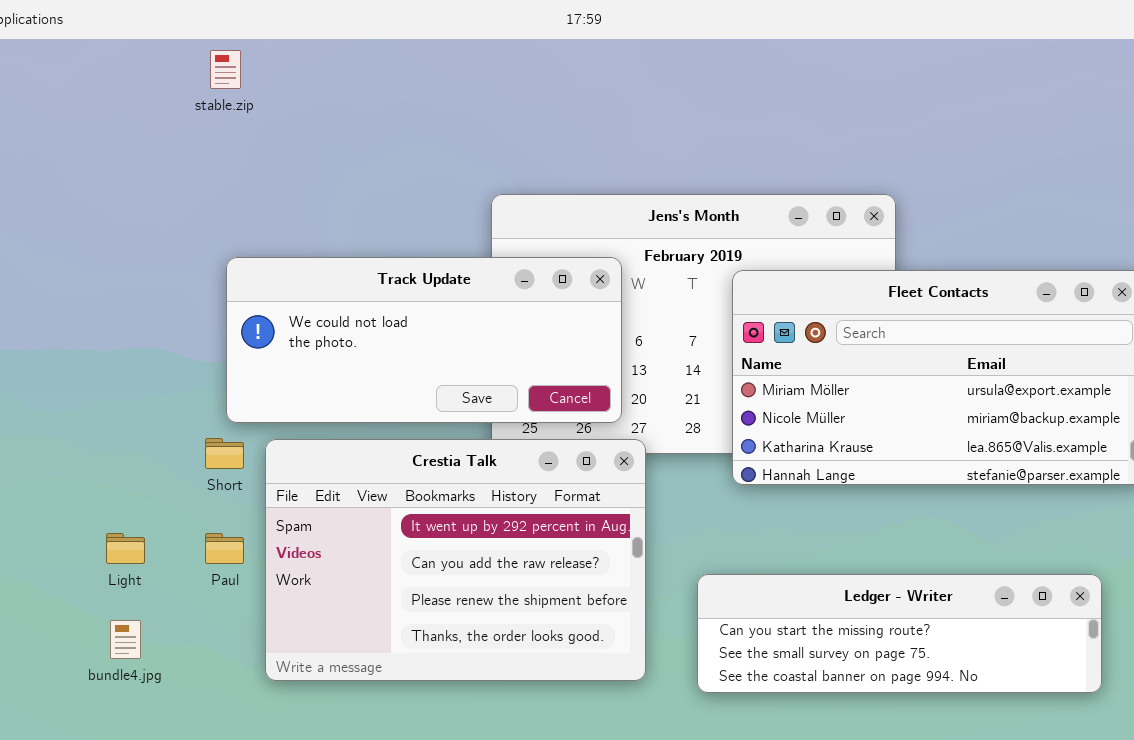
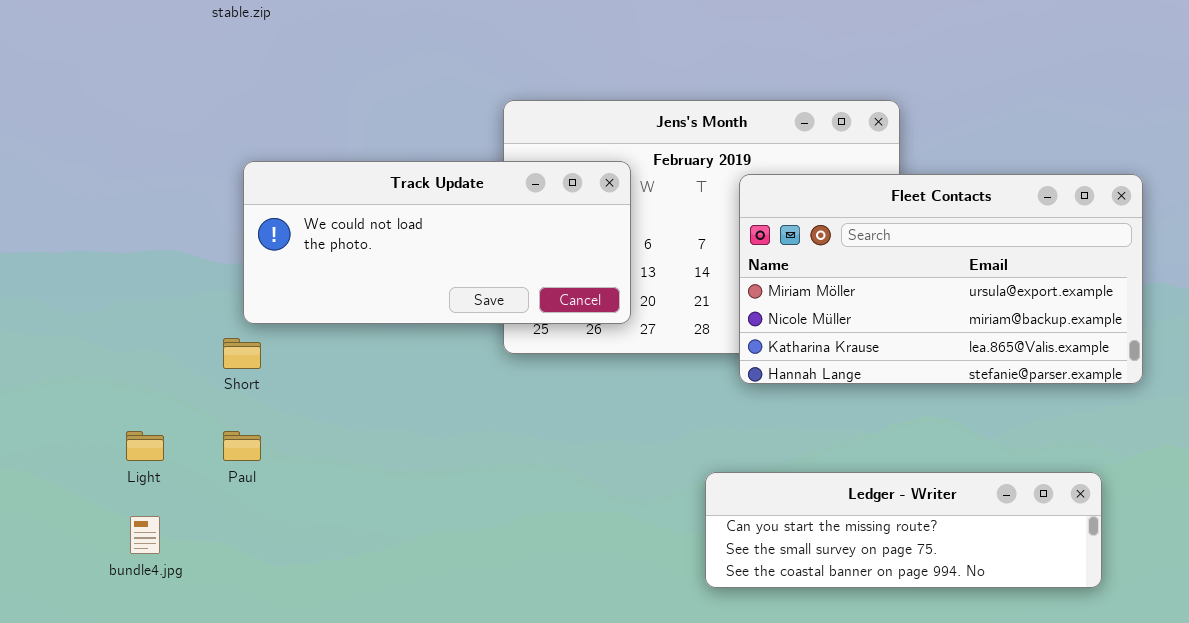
Crestia Talk: [265,439,646,681] -> none, closed

